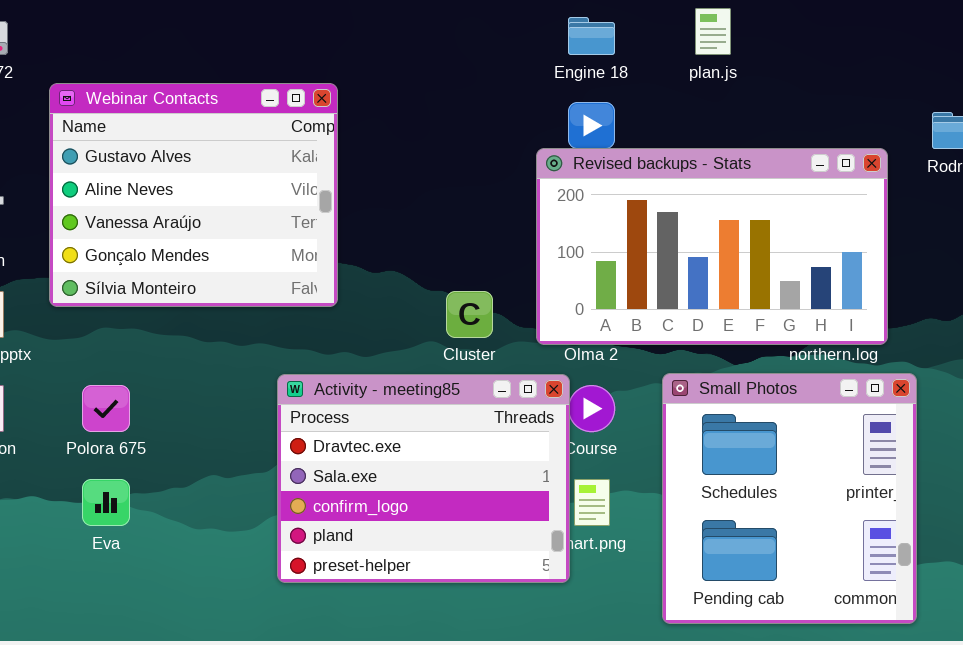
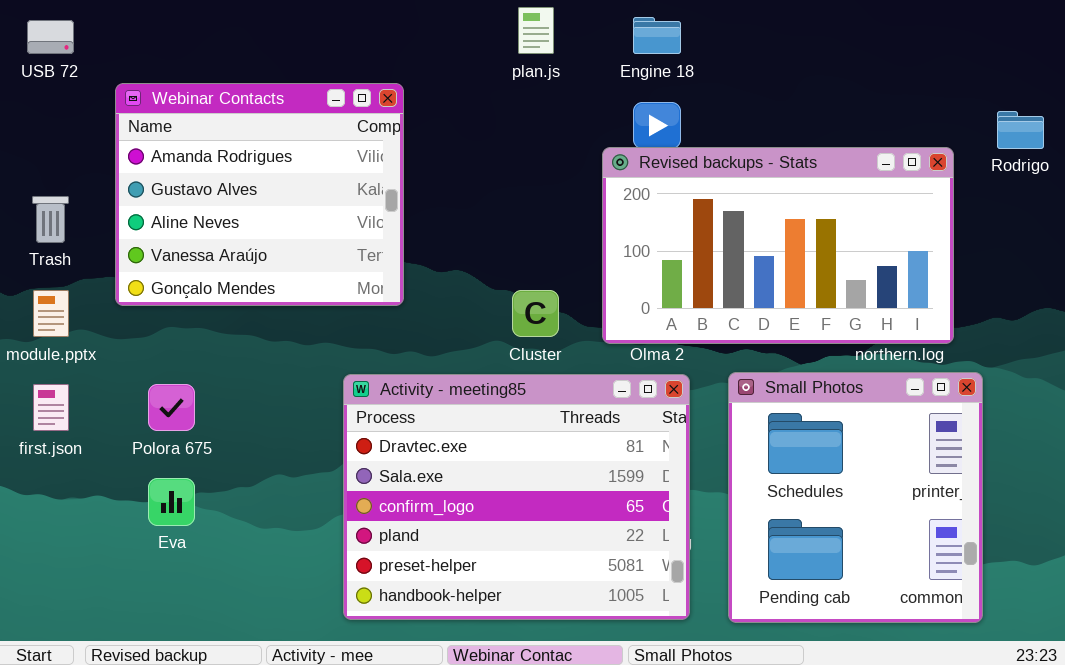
plan.js: [695,8,731,55] -> [518,7,554,54], moved
Webinar Contacts: [49,83,338,307] -> [115,83,404,306], scrolled up 1 row
Activity - meeting85: [277,374,570,583] -> [343,374,690,620], resized

